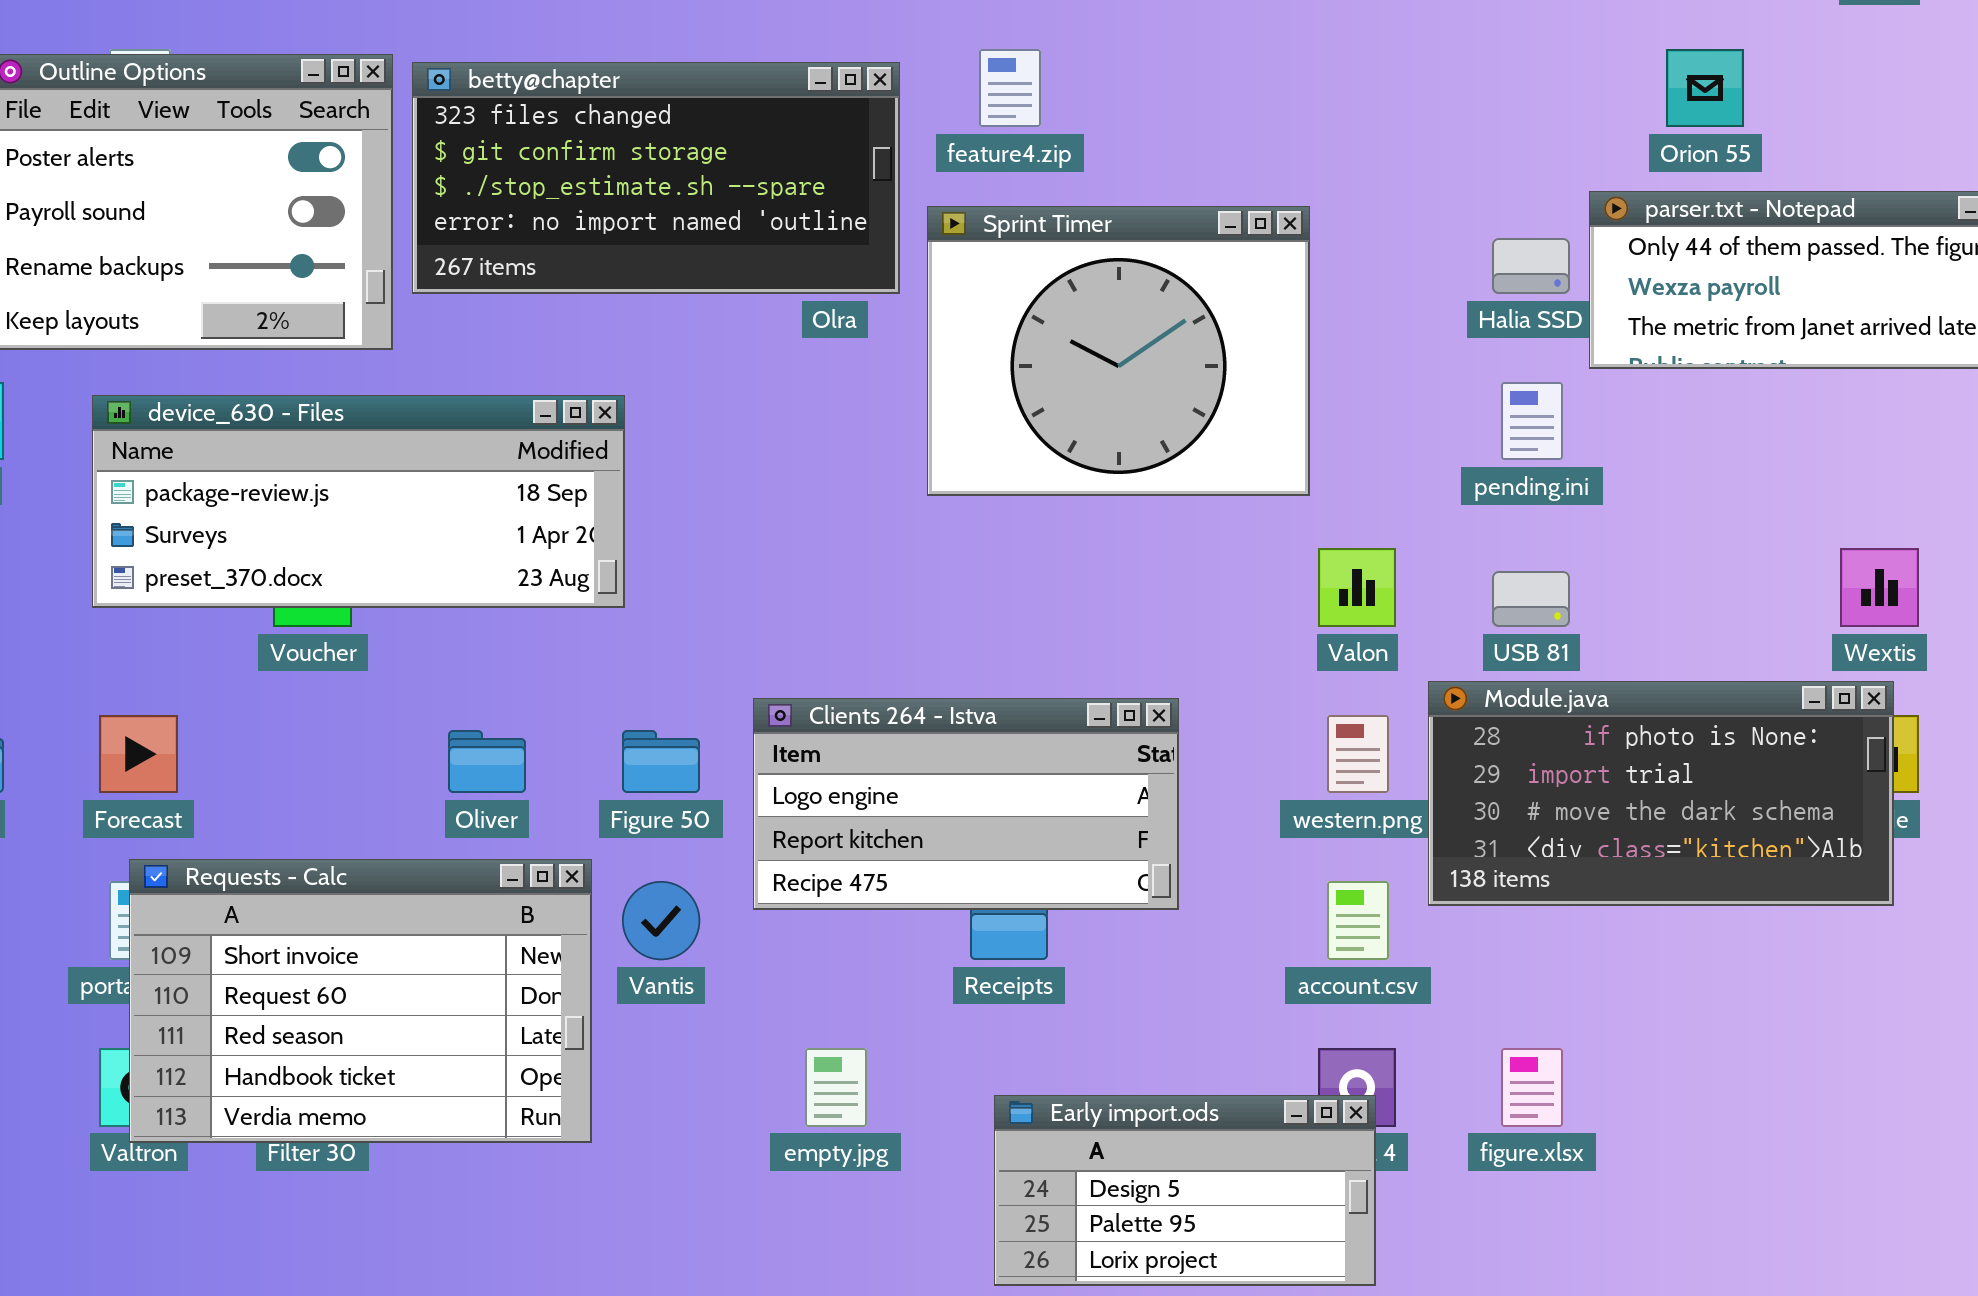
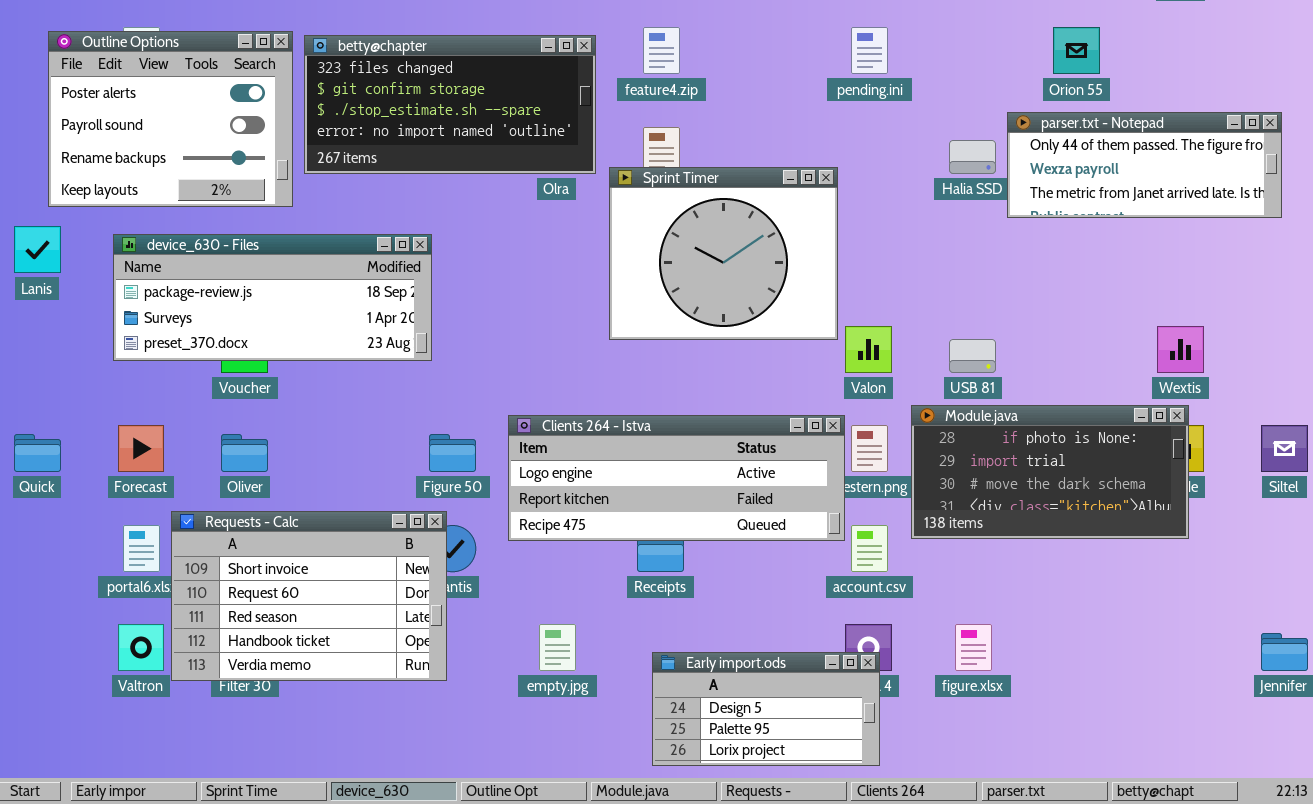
Sprint Timer: [927,206,1310,496] -> [609,167,838,340], moved
pending.ini: [1501,382,1563,460] -> [851,27,888,74], moved
Clients 264 - Istva: [753,698,1179,910] -> [508,415,845,541], resized
Oliver: [448,730,526,793] -> [221,434,268,472], moved
Requests - Calc: [129,859,592,1143] -> [171,511,447,681], moved

